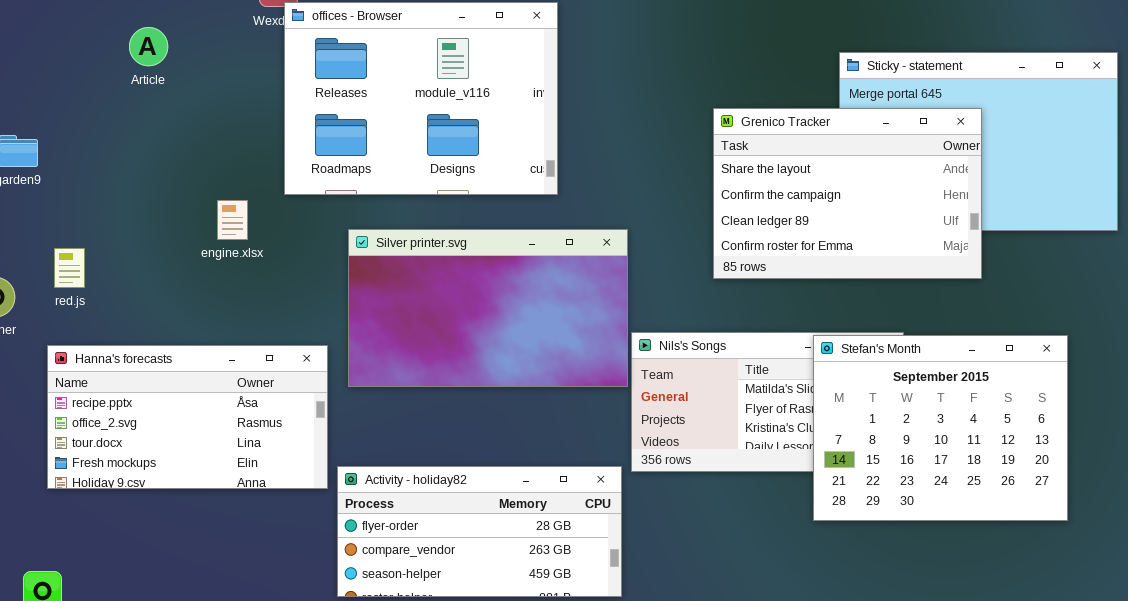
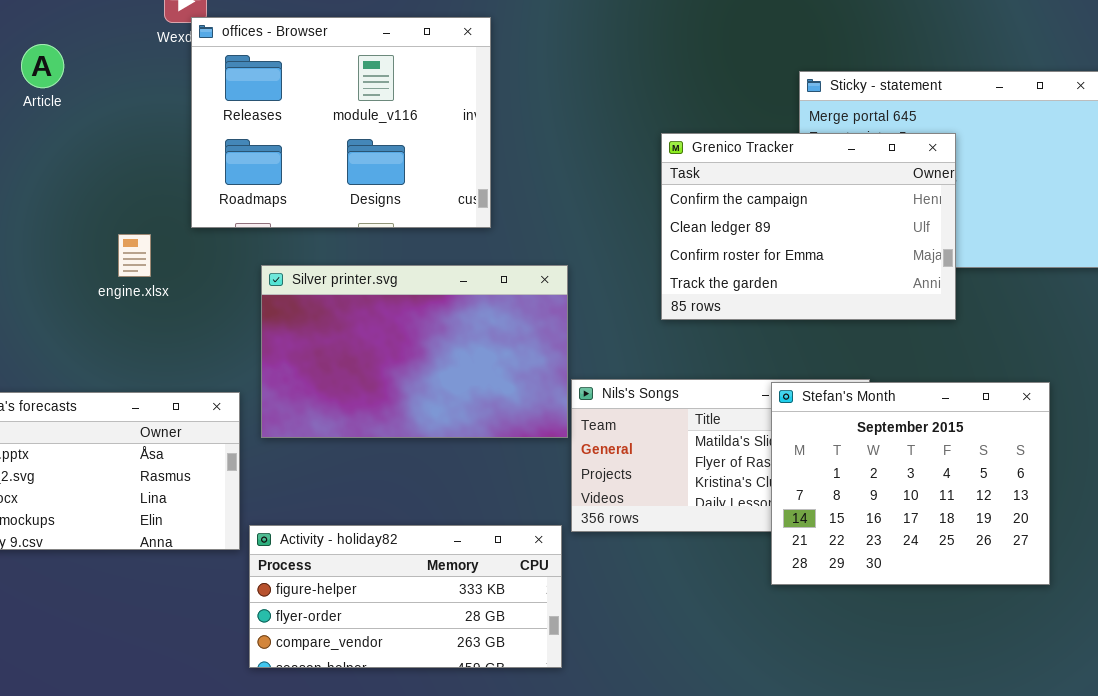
Grenico Tracker: [713,108,982,279] -> [661,133,956,320], scrolled down 1 row
Activity - holiday82: [337,466,622,597] -> [249,525,562,668], scrolled up 1 row

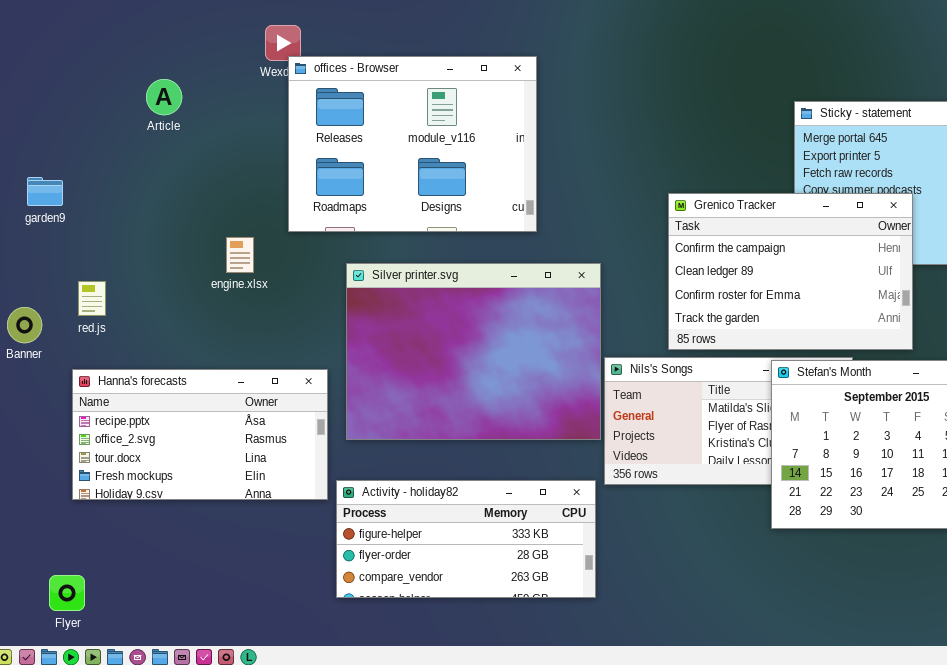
Grenico Tracker: [661,133,956,320] -> [668,193,913,350], moved
Silver printer.svg: [261,265,568,438] -> [346,263,601,440], resized

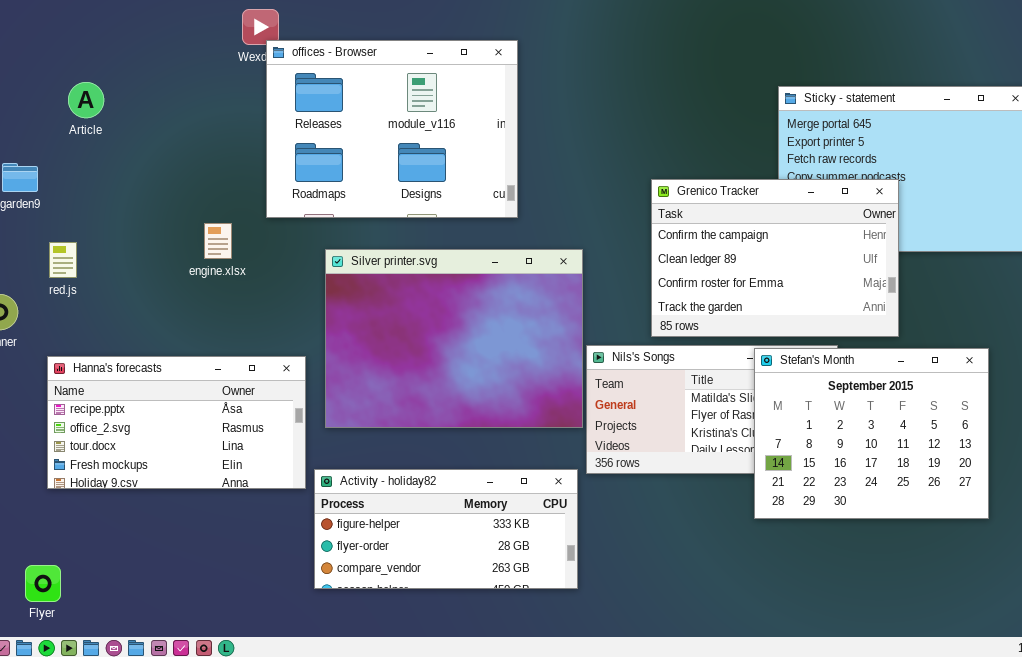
Article: [146,79,182,115] -> [68,82,104,118], moved
red.js: [78,281,106,316] -> [49,242,77,278], moved

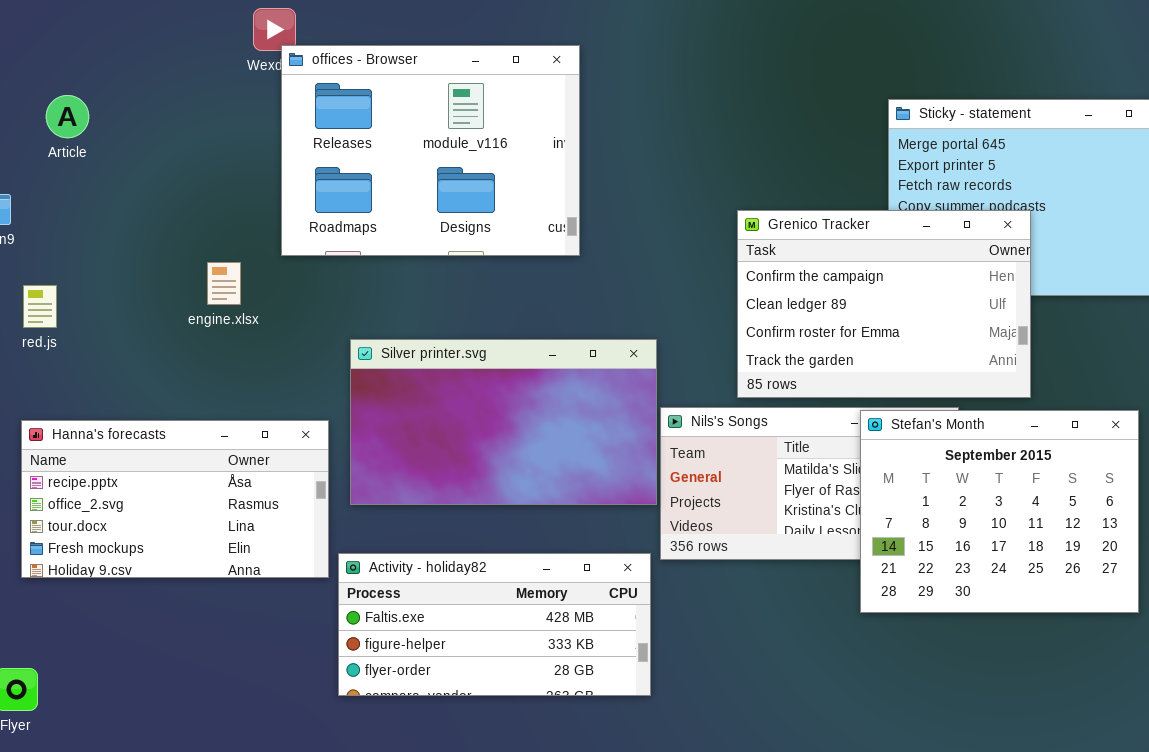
Silver printer.svg: [325,249,583,428] -> [350,339,657,505], resized
Activity - holiday82: [314,469,578,589] -> [338,553,651,696], scrolled up 1 row

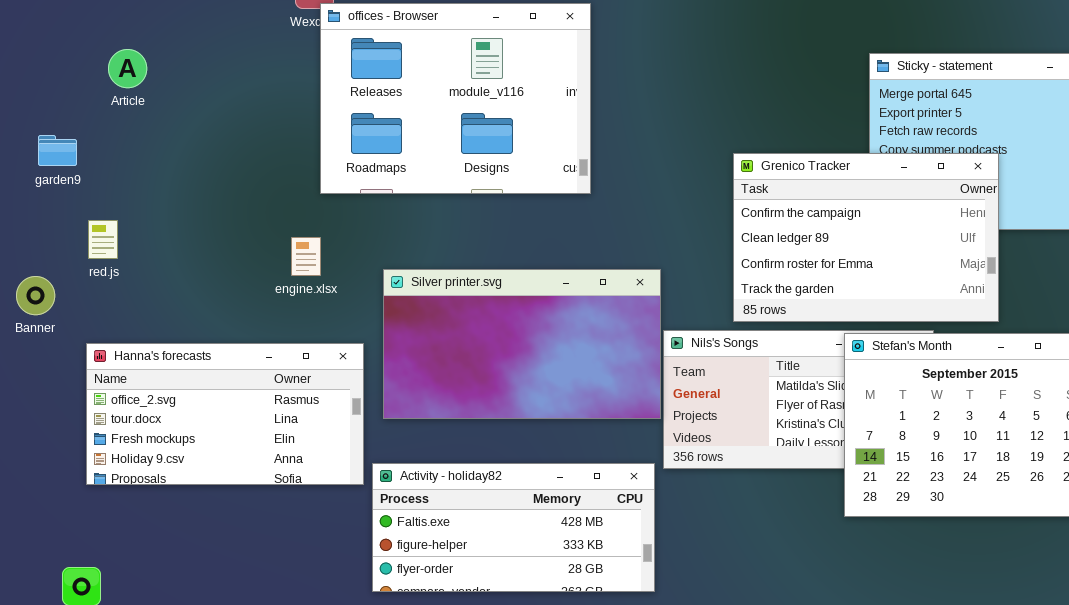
engine.xlsx: [207,262,241,305] -> [291,237,321,276], moved
Hanna's forecasts: [21,420,329,578] -> [86,343,364,485], scrolled down 1 row

